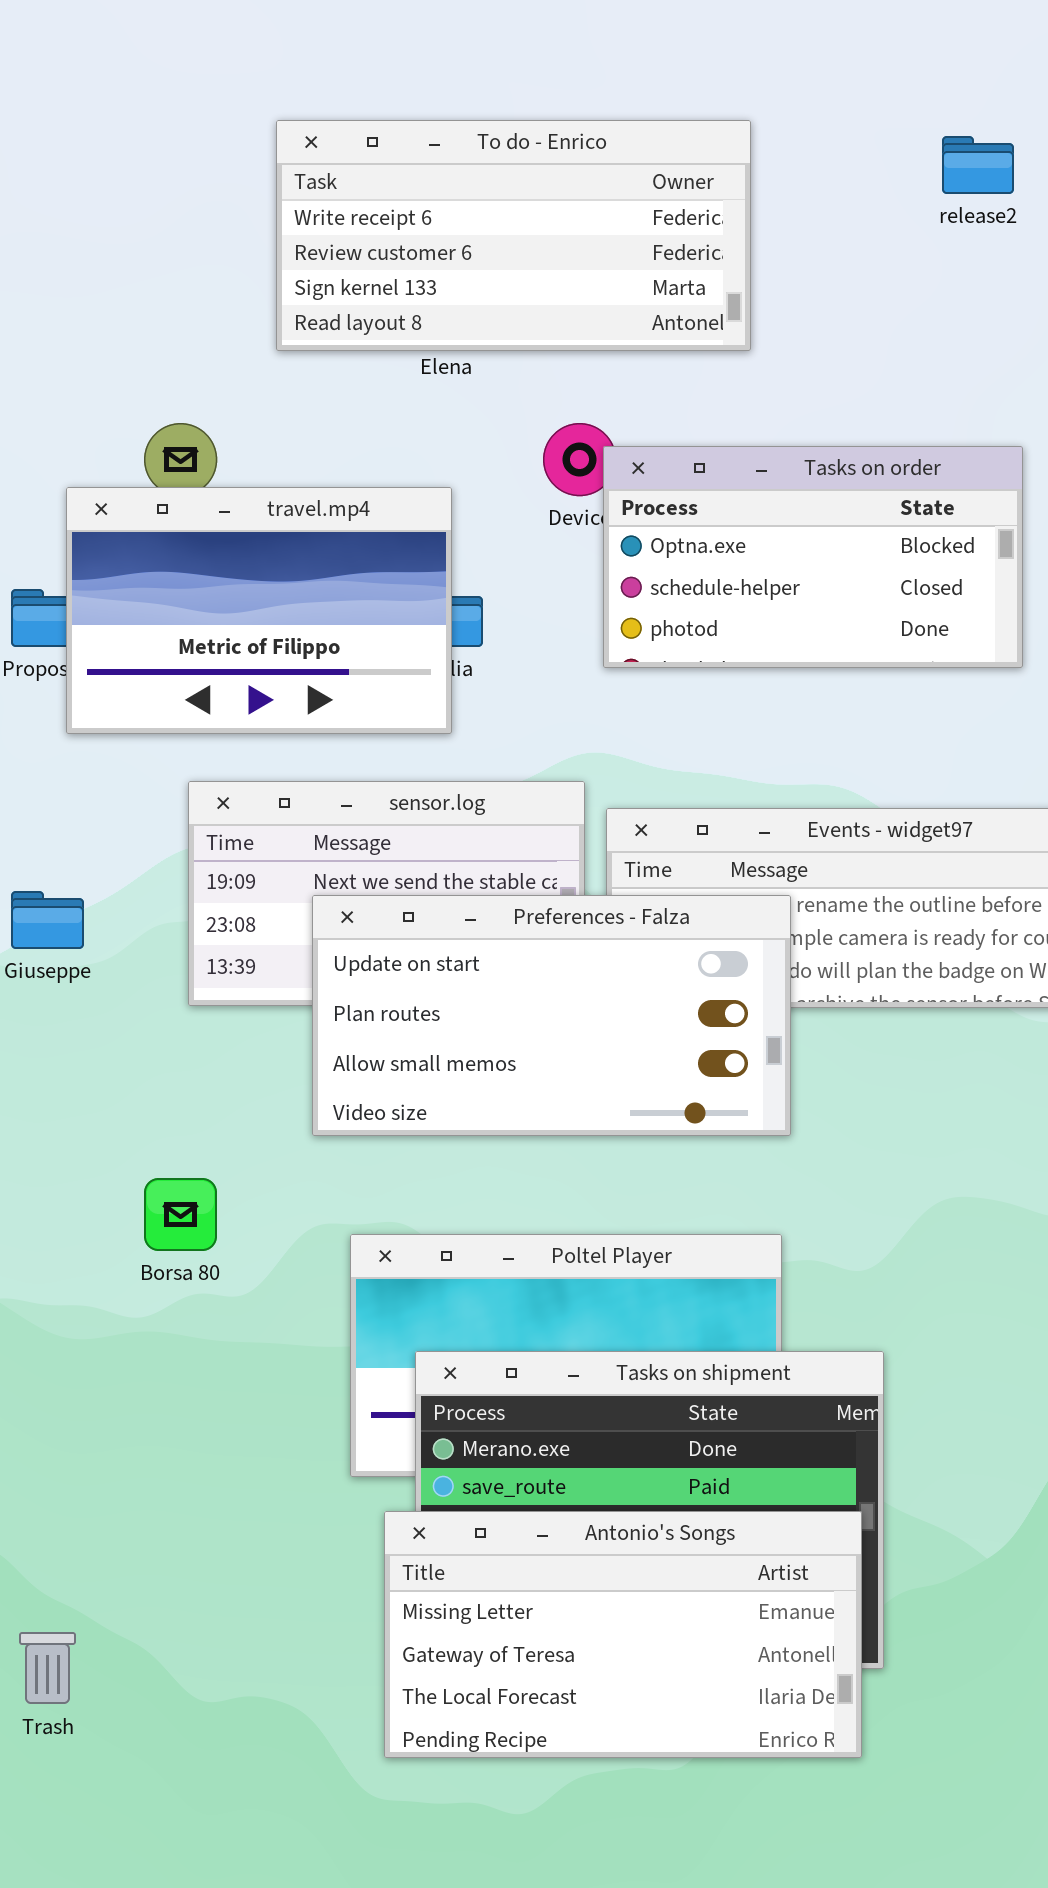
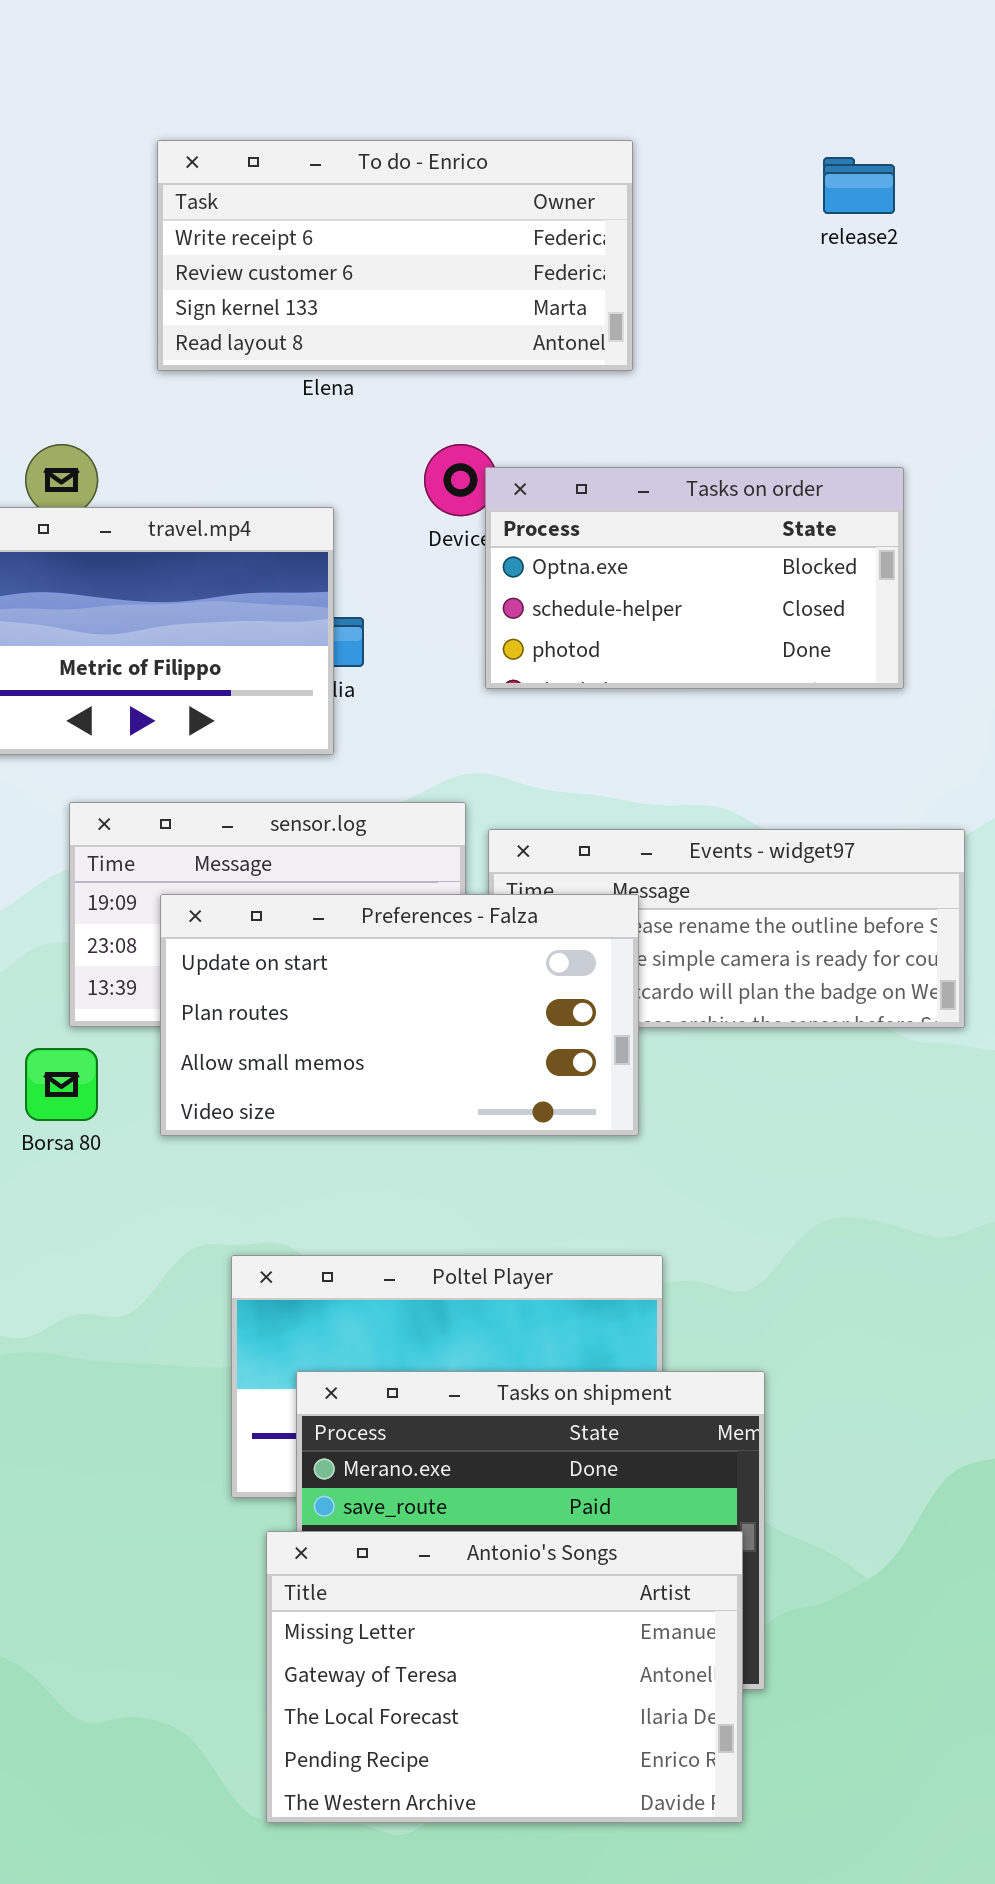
Preferences - Falza: [312,895,791,1136] -> [160,894,639,1136], moved
Borsa 80: [144,1178,217,1251] -> [25,1048,98,1121], moved
Antonio's Songs: [384,1511,862,1758] -> [266,1531,743,1823], resized

